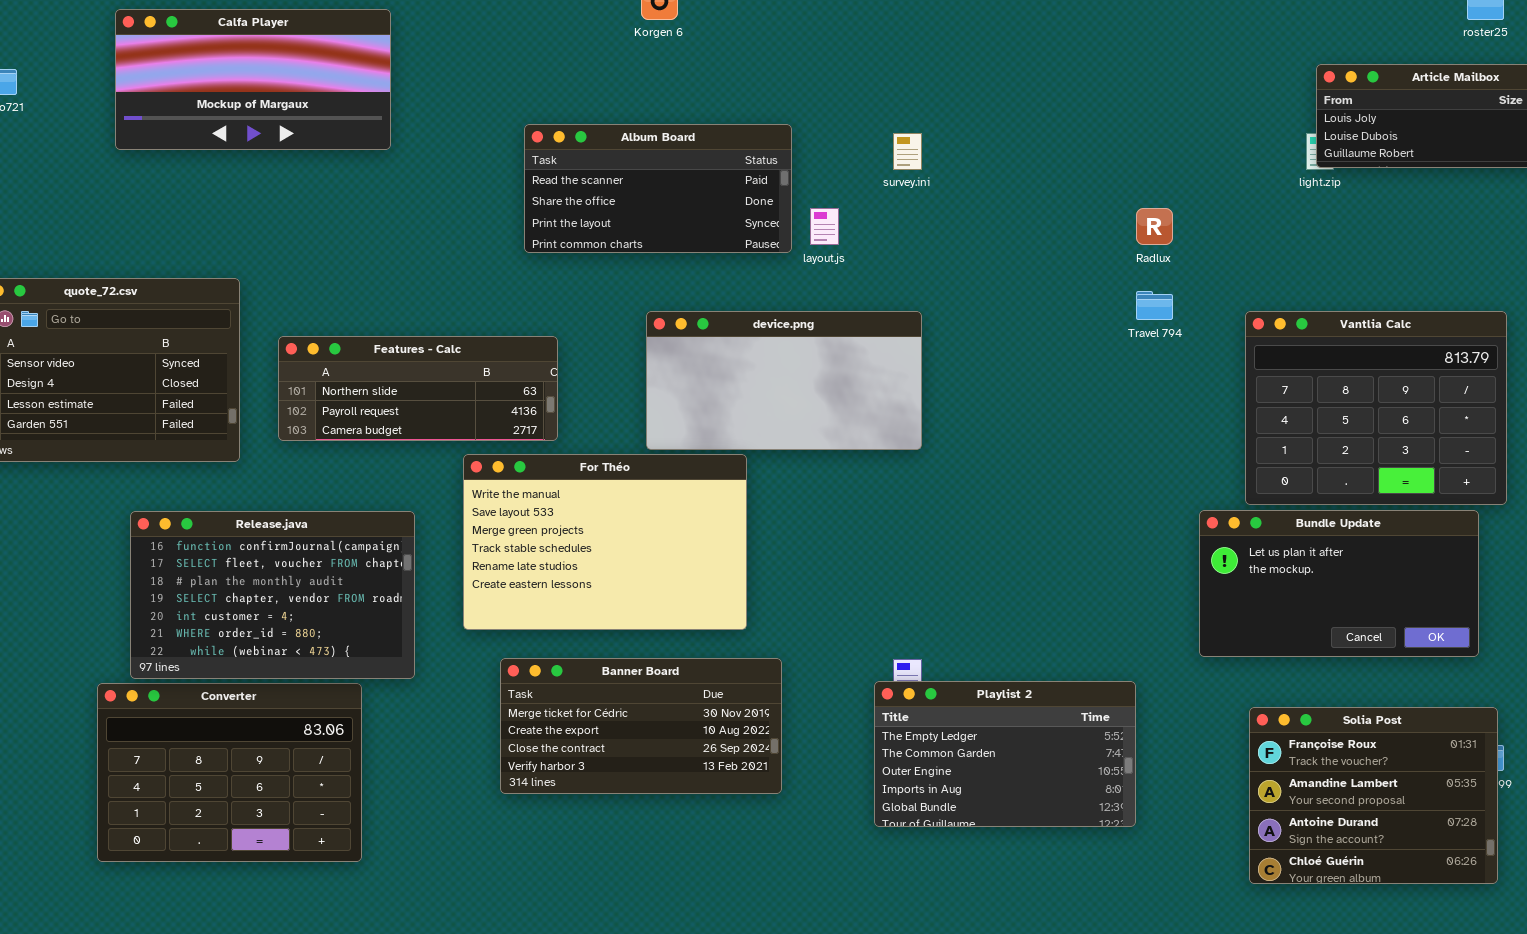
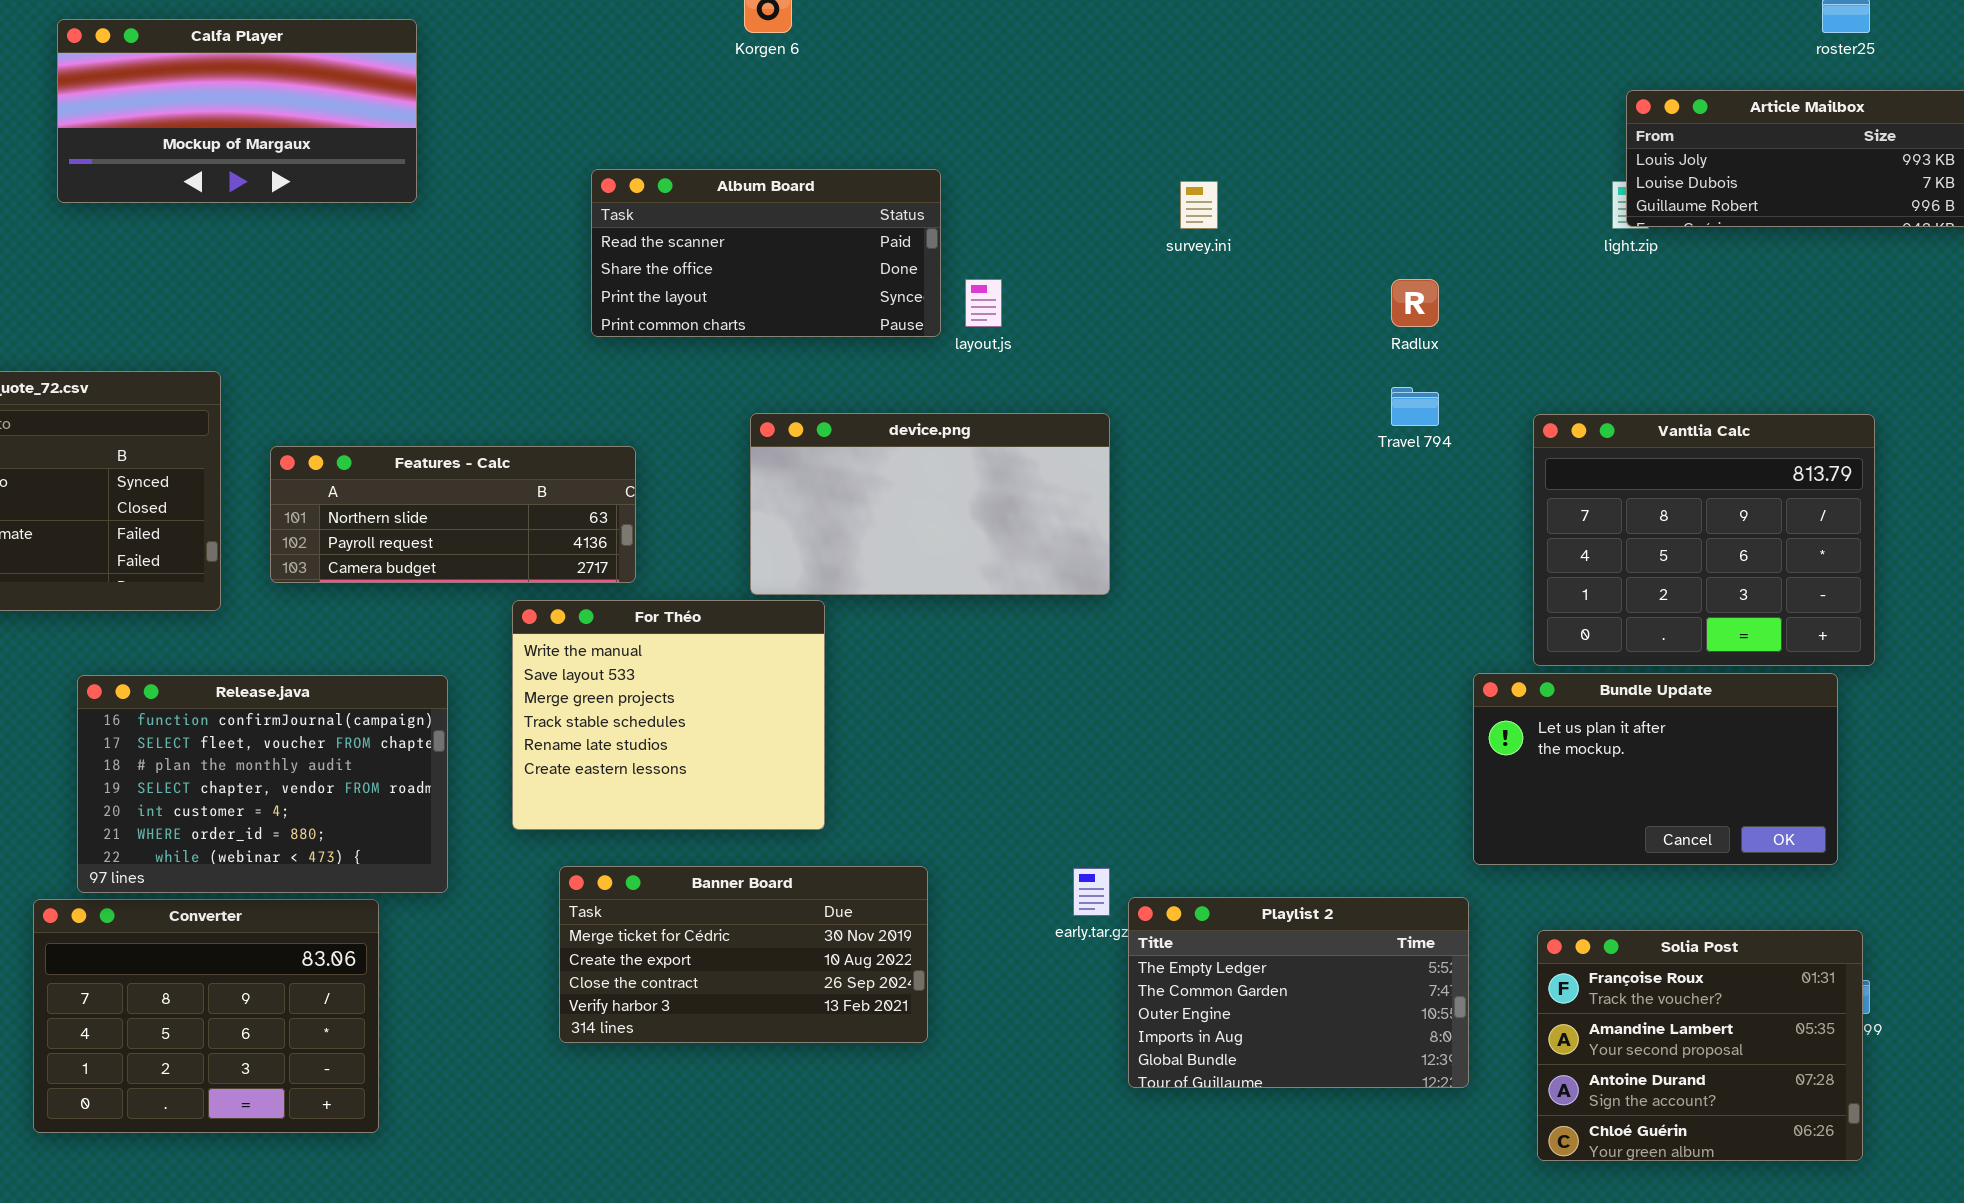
survey.ini: [893,133,922,170] -> [1180,181,1218,229], moved
For Théo: [463,454,747,630] -> [512,600,825,830], resized
Playlist 2: [874,681,1136,827] -> [1128,897,1469,1088], moved

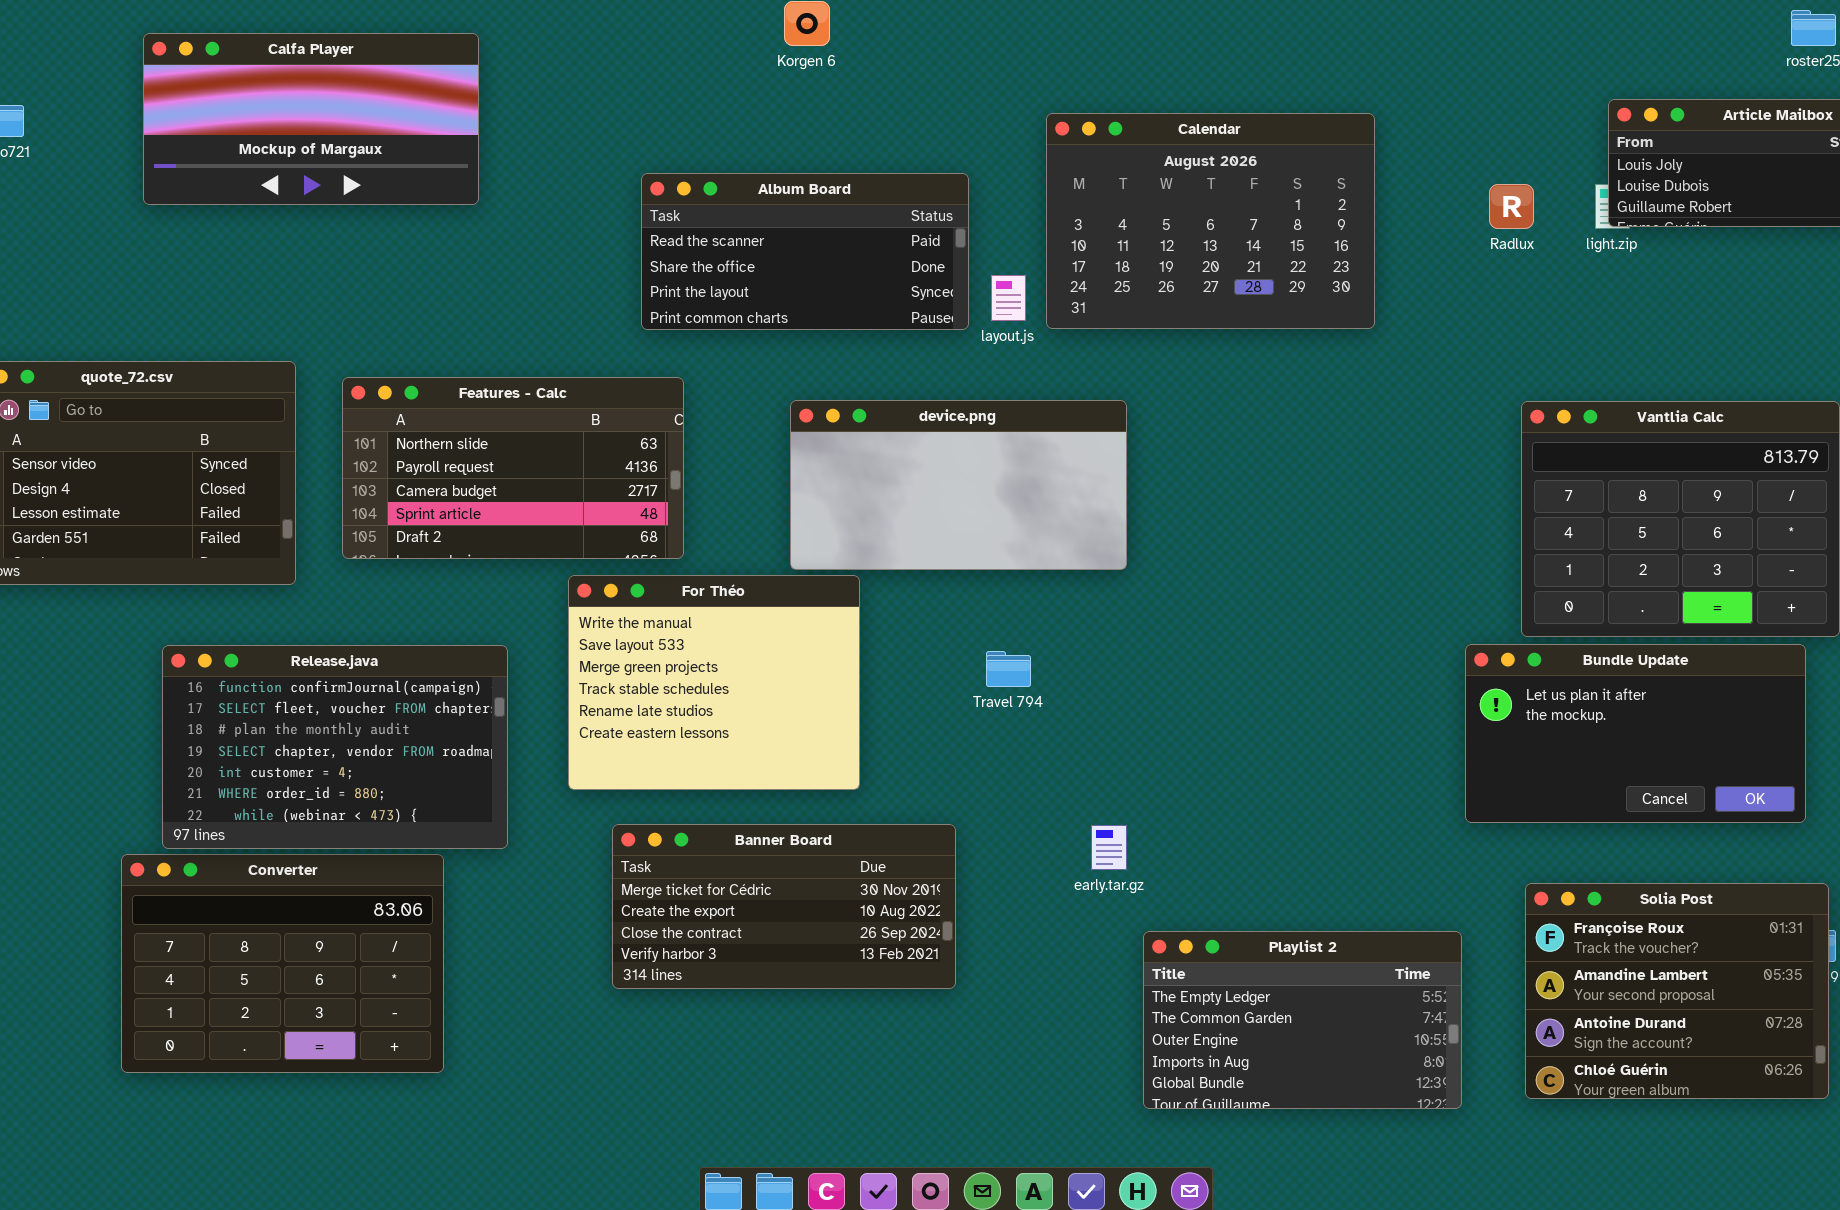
Calendar: none -> [1046,113,1375,329], opened
Radlux: [1391,279,1439,327] -> [1489,184,1534,229], moved
Travel 794: [1391,387,1439,426] -> [986,651,1031,687], moved
Features - Calc: [270,446,636,583] -> [342,377,684,559], resized
Playlist 2: [1128,897,1469,1088] -> [1143,931,1462,1109], moved

